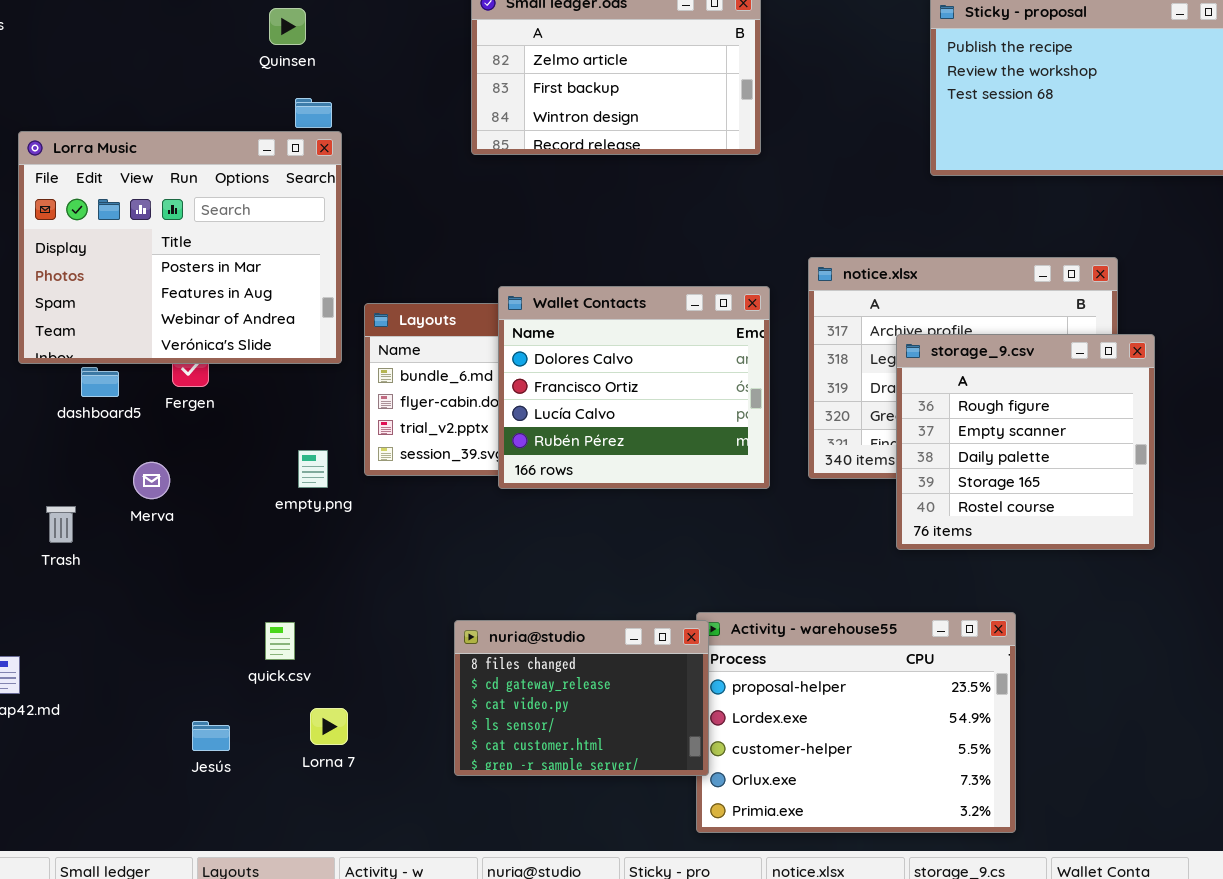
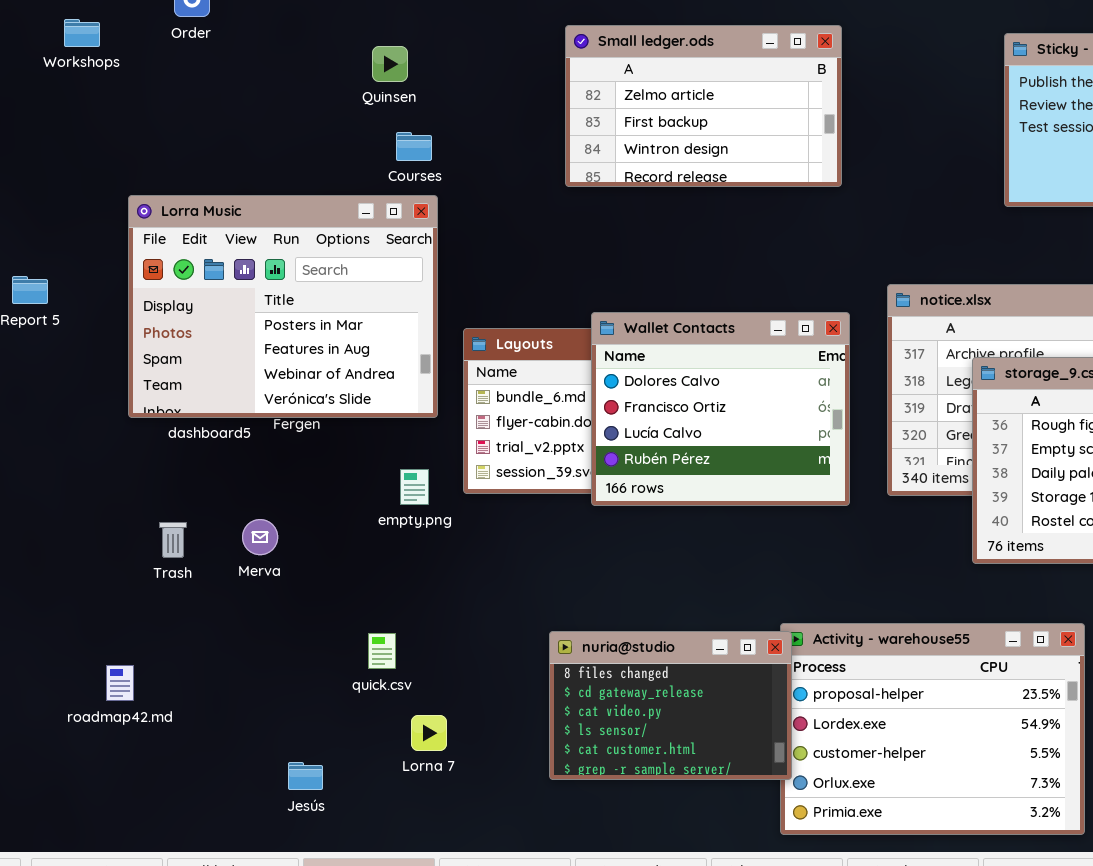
Lorra Music: [18,131,342,364] -> [128,195,438,418], moved
Merva: [133,462,170,499] -> [242,519,278,555], moved
Jesús: [192,721,230,751] -> [288,762,323,790], moved

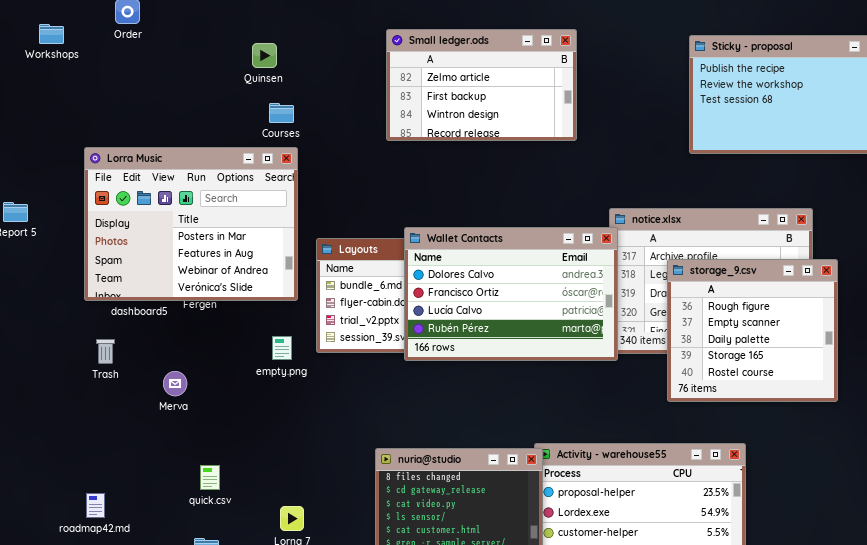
Wallet Contacts: [591,312,850,506] -> [404,227,618,361], resized
Trash: [159,522,187,558] -> [96,339,115,364], moved
quick.csv: [368,633,396,669] -> [200,465,220,490], moved
roadmap42.md: [106,665,134,701] -> [86,493,105,518], moved

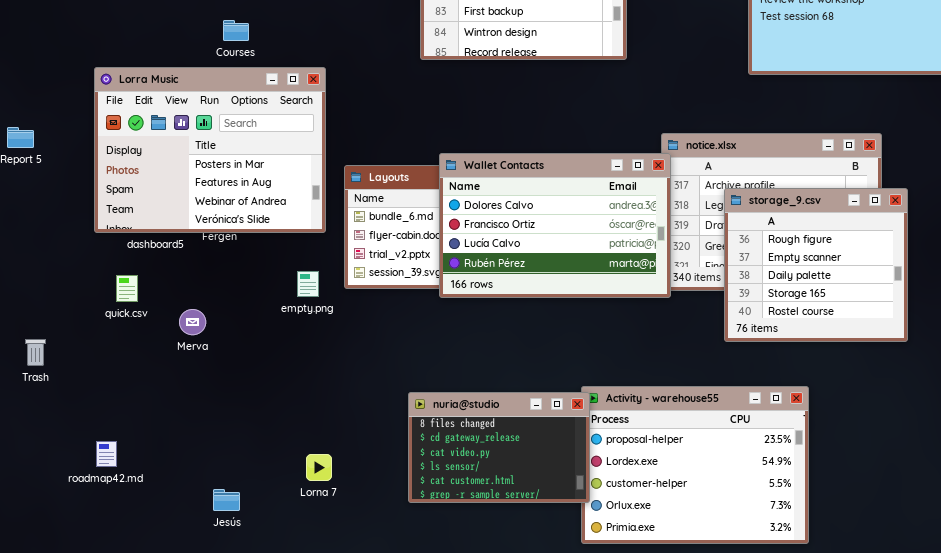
Courses: [269,103,294,123] -> [223,20,249,41], moved
Trash: [96,339,115,364] -> [25,339,46,366], moved
quick.csv: [200,465,220,490] -> [116,275,138,302], moved

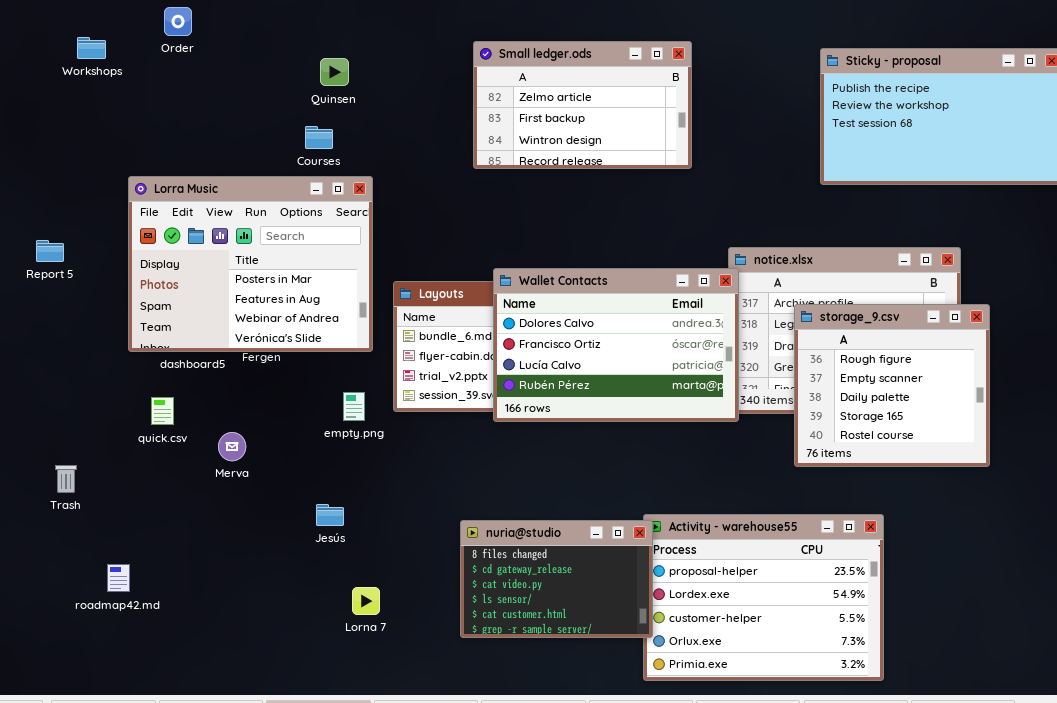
Courses: [223,20,249,41] -> [305,126,333,149], moved
roadmap42.md: [96,441,117,467] -> [107,564,130,592], moved
Jesús: [213,489,240,511] -> [316,504,344,526], moved

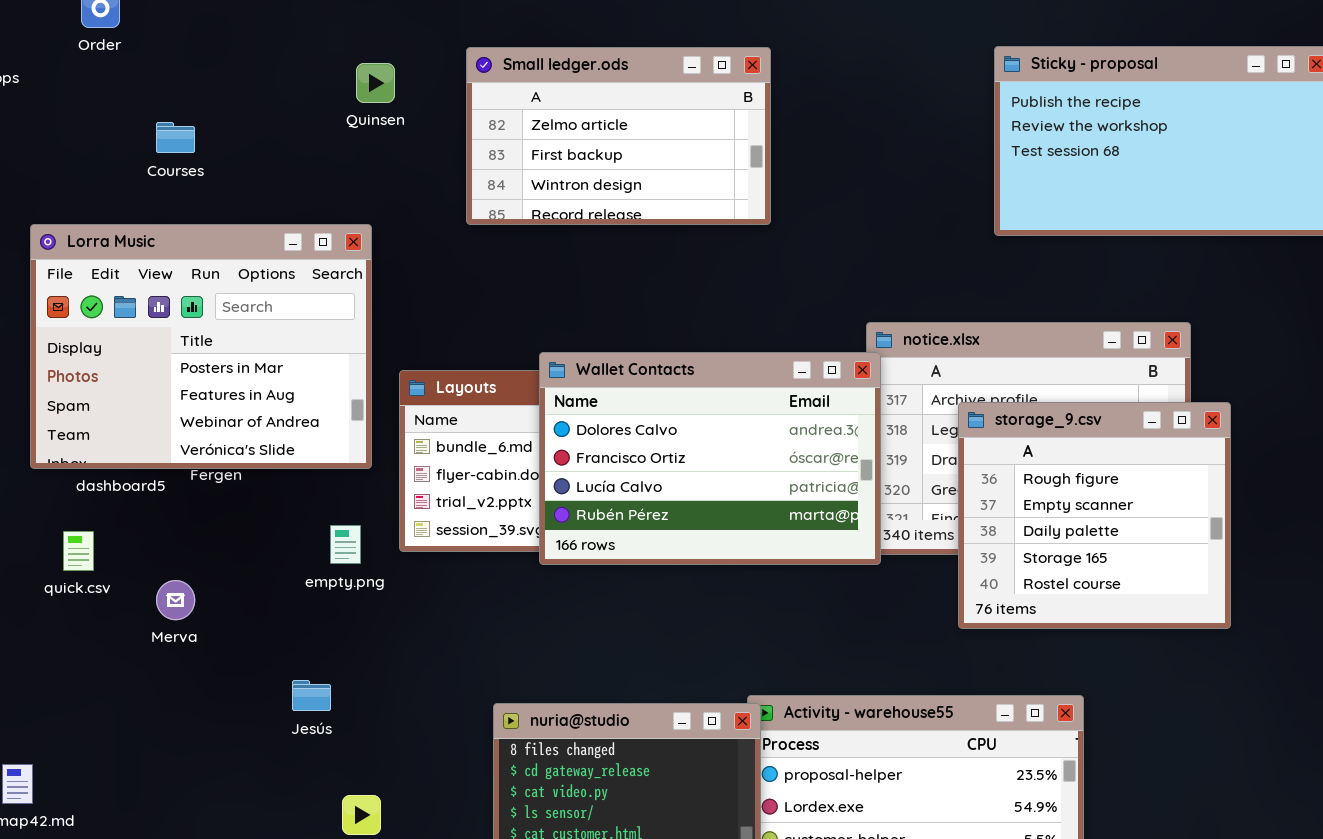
Small ledger.ods: [473,41,692,169] -> [466,47,771,225], moved
Quinsen: [320,58,349,86] -> [356,63,395,103], moved
Courses: [305,126,333,149] -> [156,122,195,153], moved

